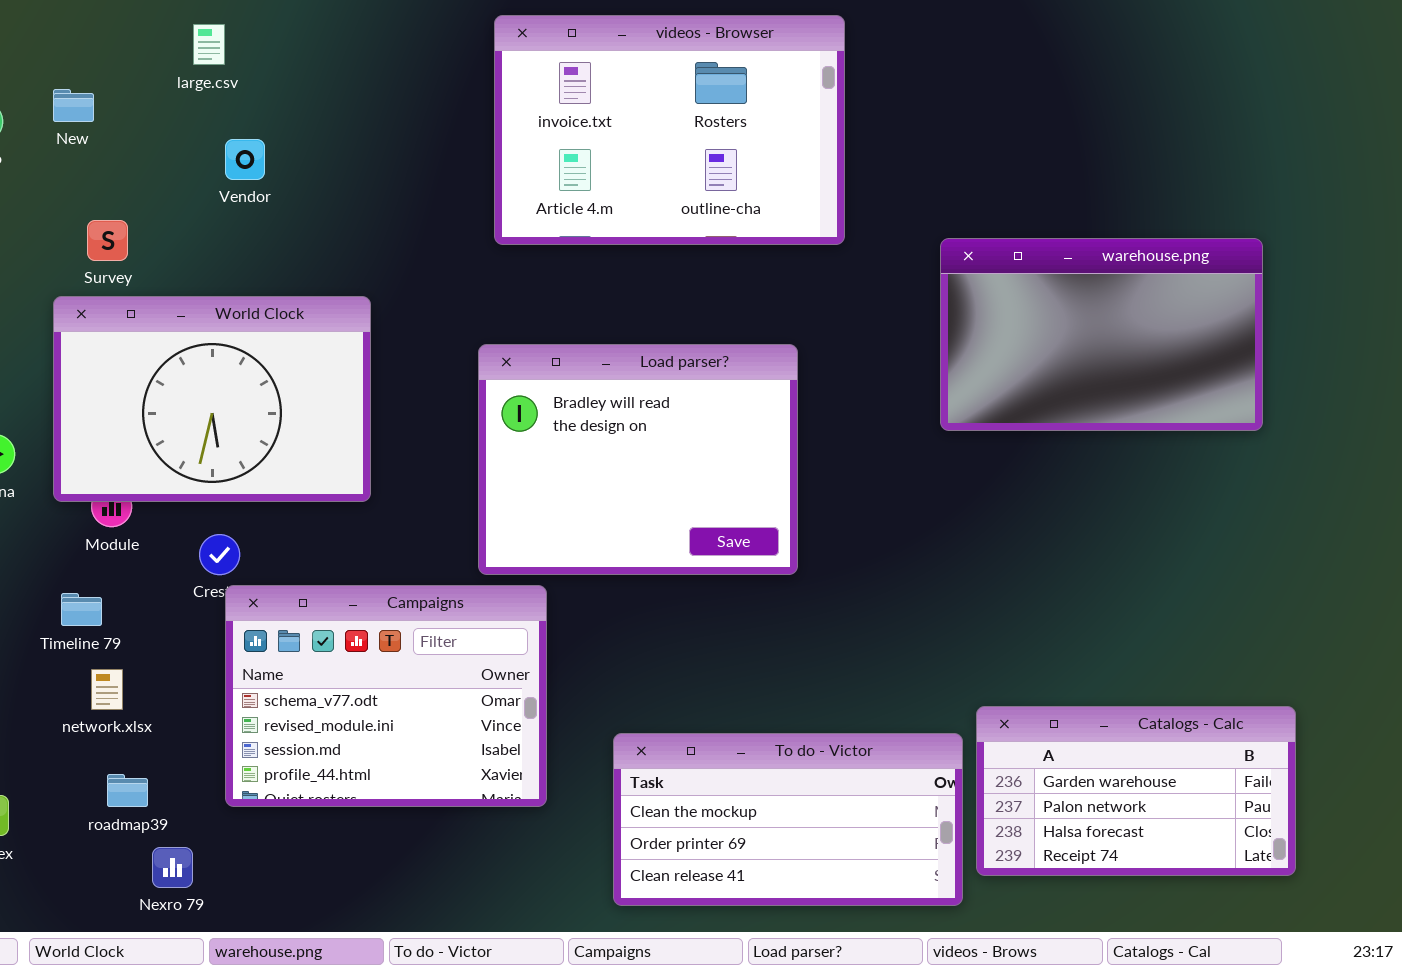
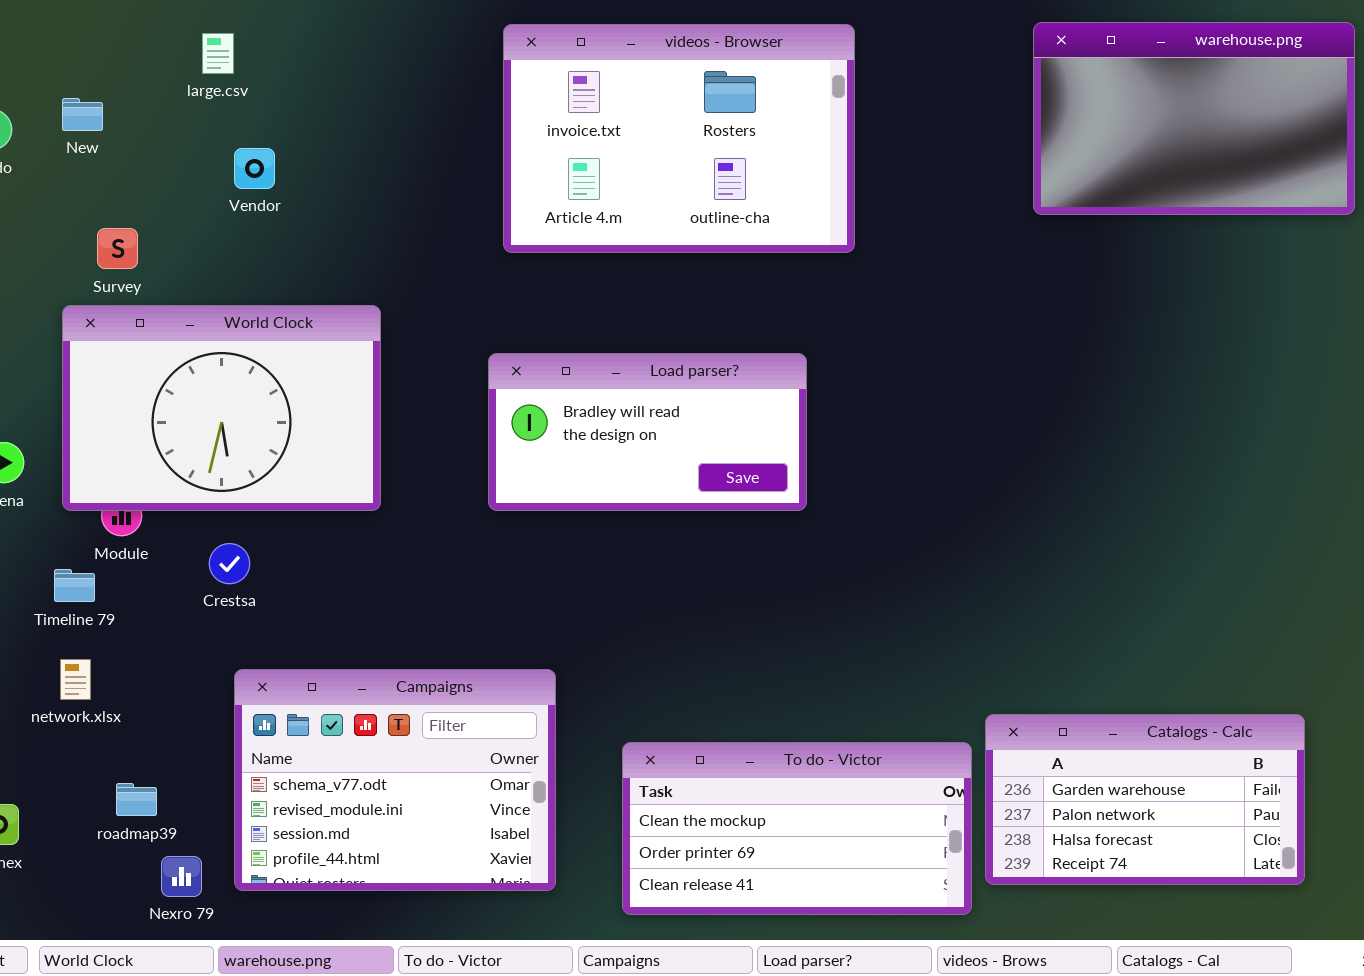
warehouse.png: [940,238,1263,431] -> [1033,22,1355,215], moved
Load parser?: [478,344,798,575] -> [488,353,807,511], resized
Campaigns: [225,585,547,807] -> [234,669,556,891], moved
Timeline 79: [61,593,102,626] -> [54,569,95,602], moved
network.xlsx: [91,669,123,710] -> [60,659,91,700], moved

